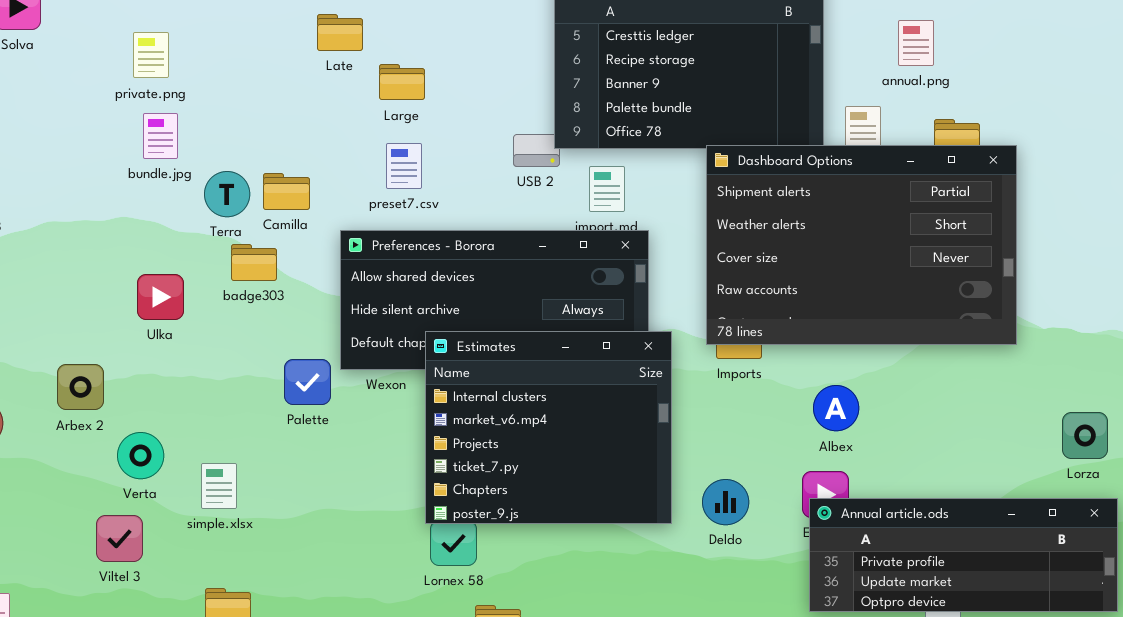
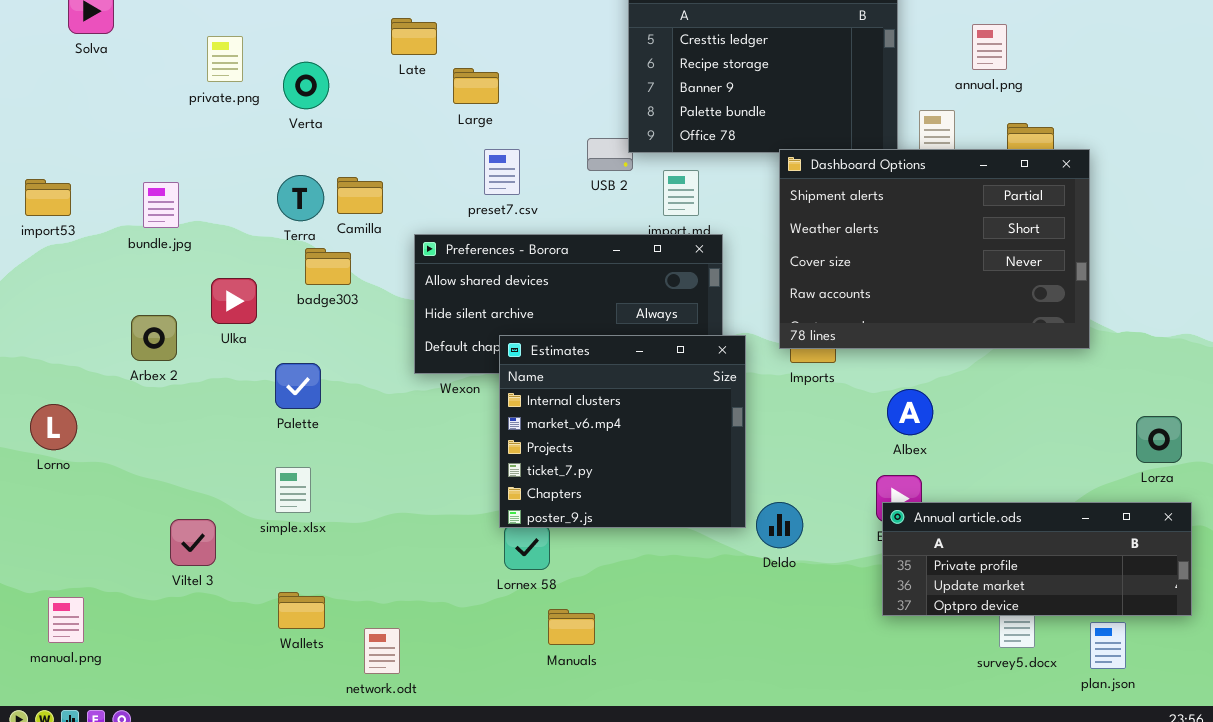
bundle.jpg: [143,113,178,159] -> [143,182,179,228], moved
preset7.csv: [386,143,422,189] -> [484,149,520,195], moved
Palette: [284,359,331,405] -> [275,363,321,409], moved
Arbex 2: [57,364,104,410] -> [131,315,177,361], moved
Verta: [117,432,164,479] -> [283,62,329,109], moved
Deldo: [702,479,749,525] -> [756,502,803,548], moved

